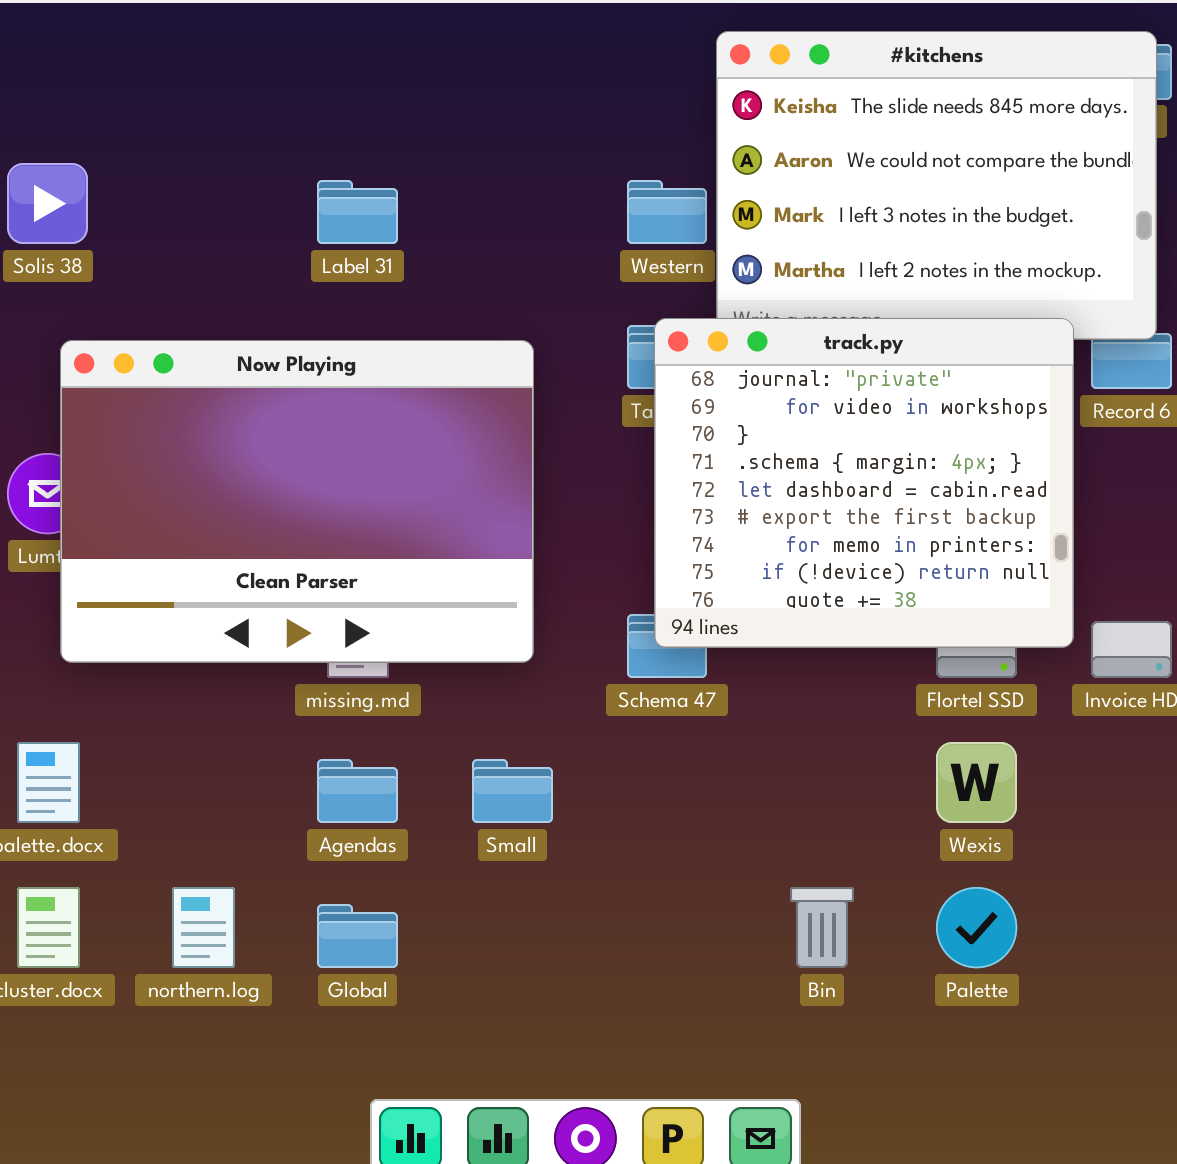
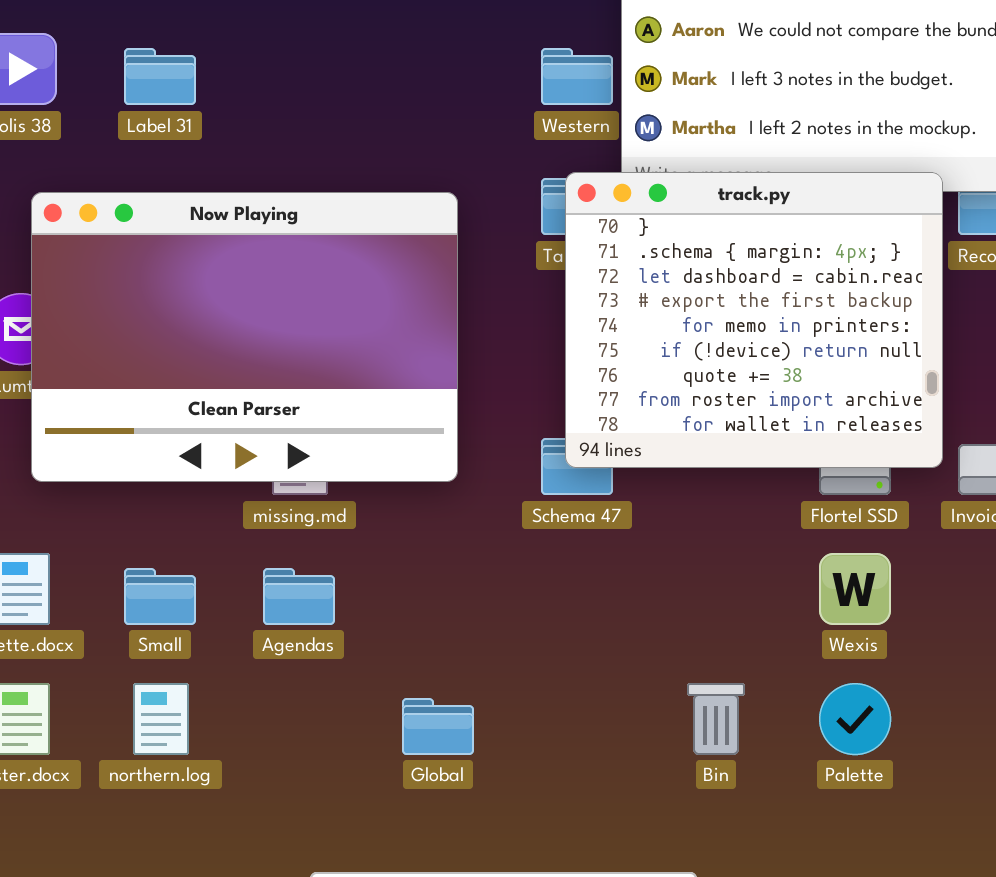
Label 31: [317,180,398,244] -> [124,48,196,105], moved
track.py: [654,318,1074,648] -> [565,172,943,468], scrolled down 2 rows
Small: [472,759,553,823] -> [124,568,196,625], moved
Global: [317,904,398,968] -> [402,698,474,755], moved

